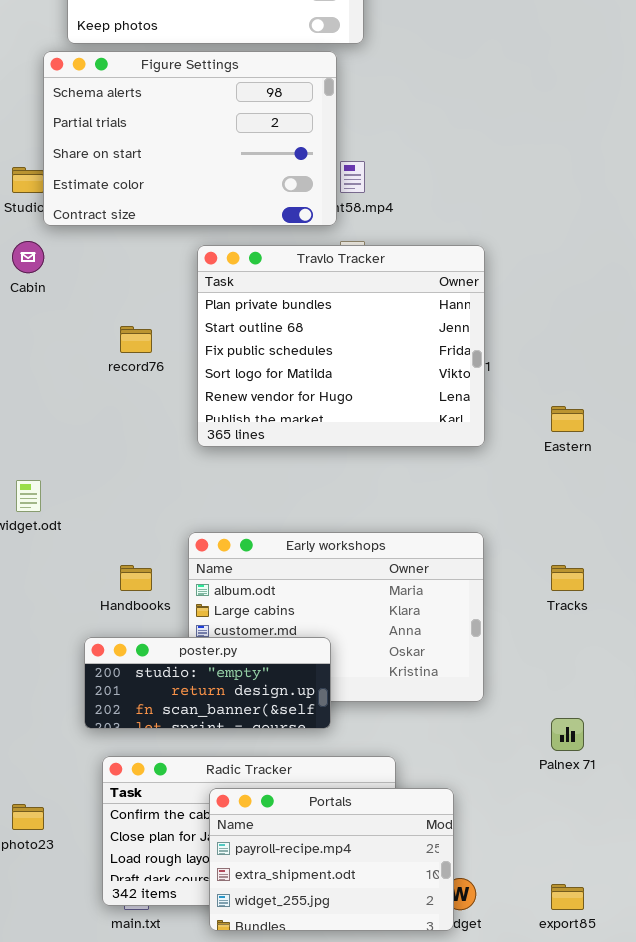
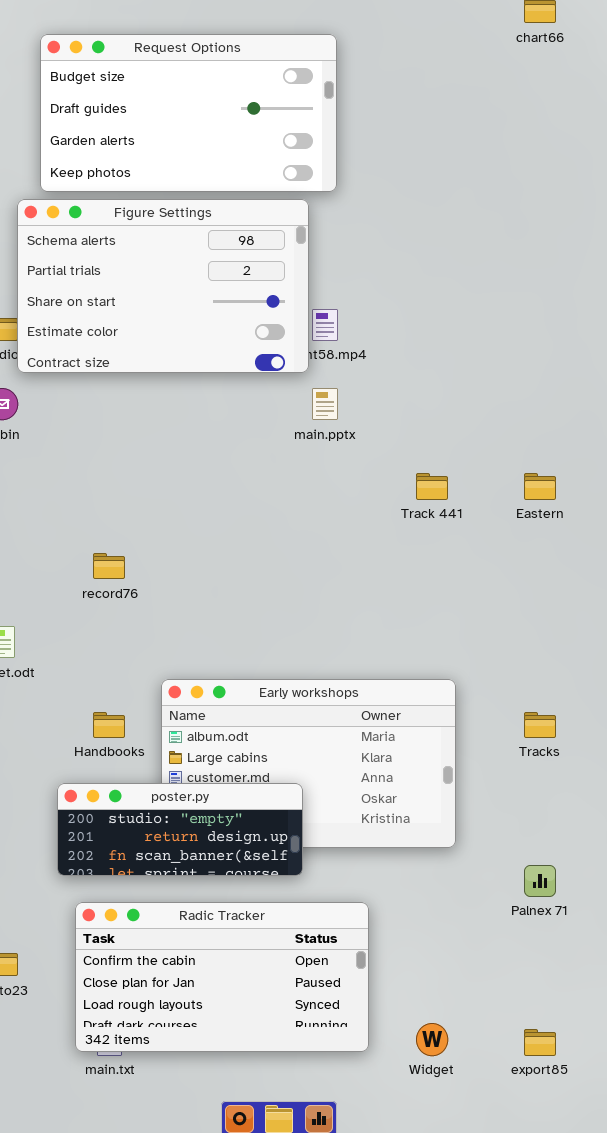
Travlo Tracker: [197,245,485,447] -> none, closed
record76: [120,326,152,353] -> [93,553,125,579], moved
Eastern: [551,406,584,432] -> [524,473,556,500], moved
Portals: [209,788,454,931] -> none, closed

